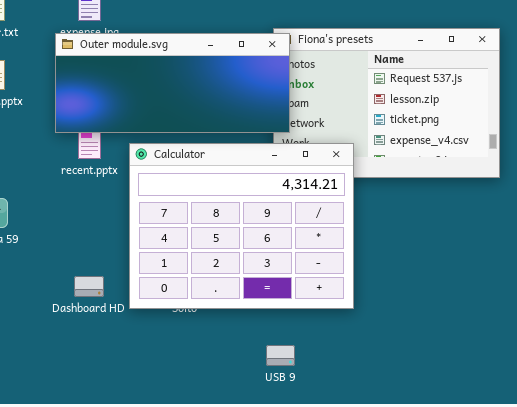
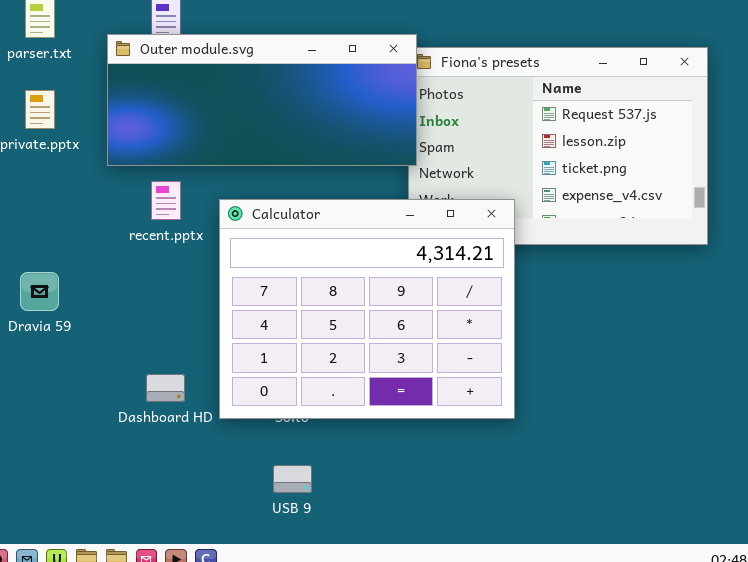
Outer module.svg: [55,33,290,133] -> [107,34,417,166], moved
USB 9: [266,345,295,366] -> [273,465,312,493], moved

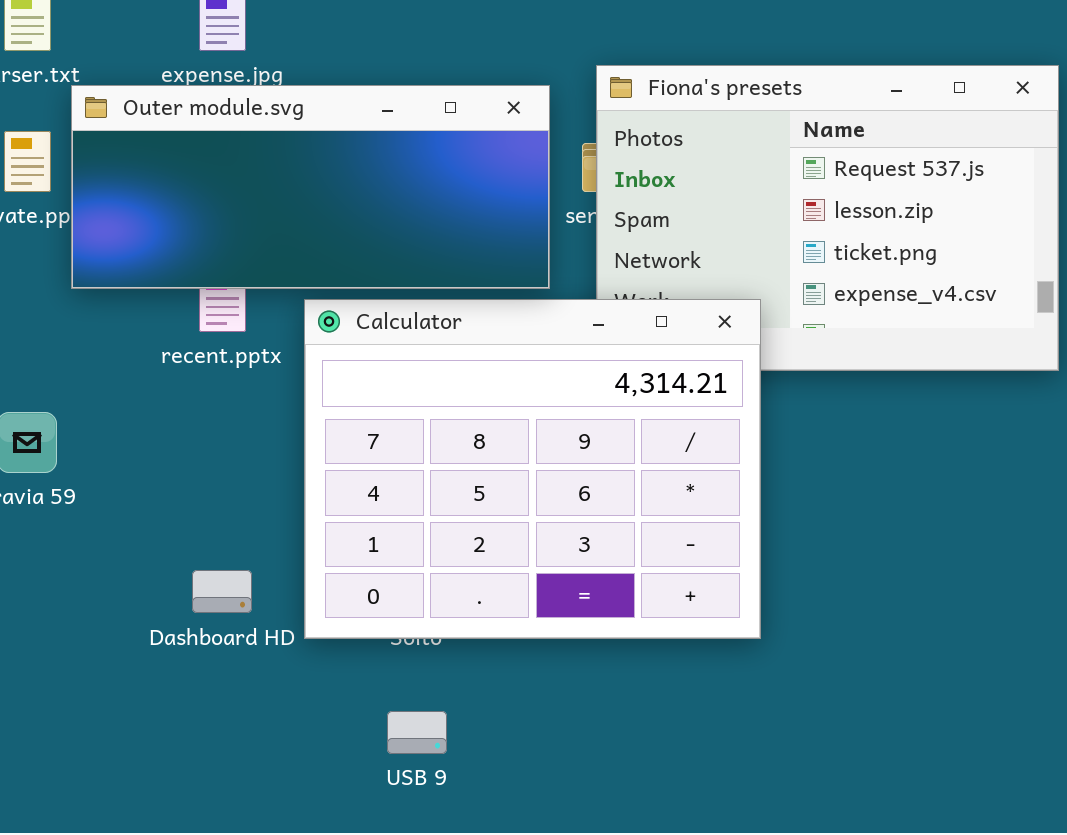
Outer module.svg: [107,34,417,166] -> [71,85,550,289], moved

